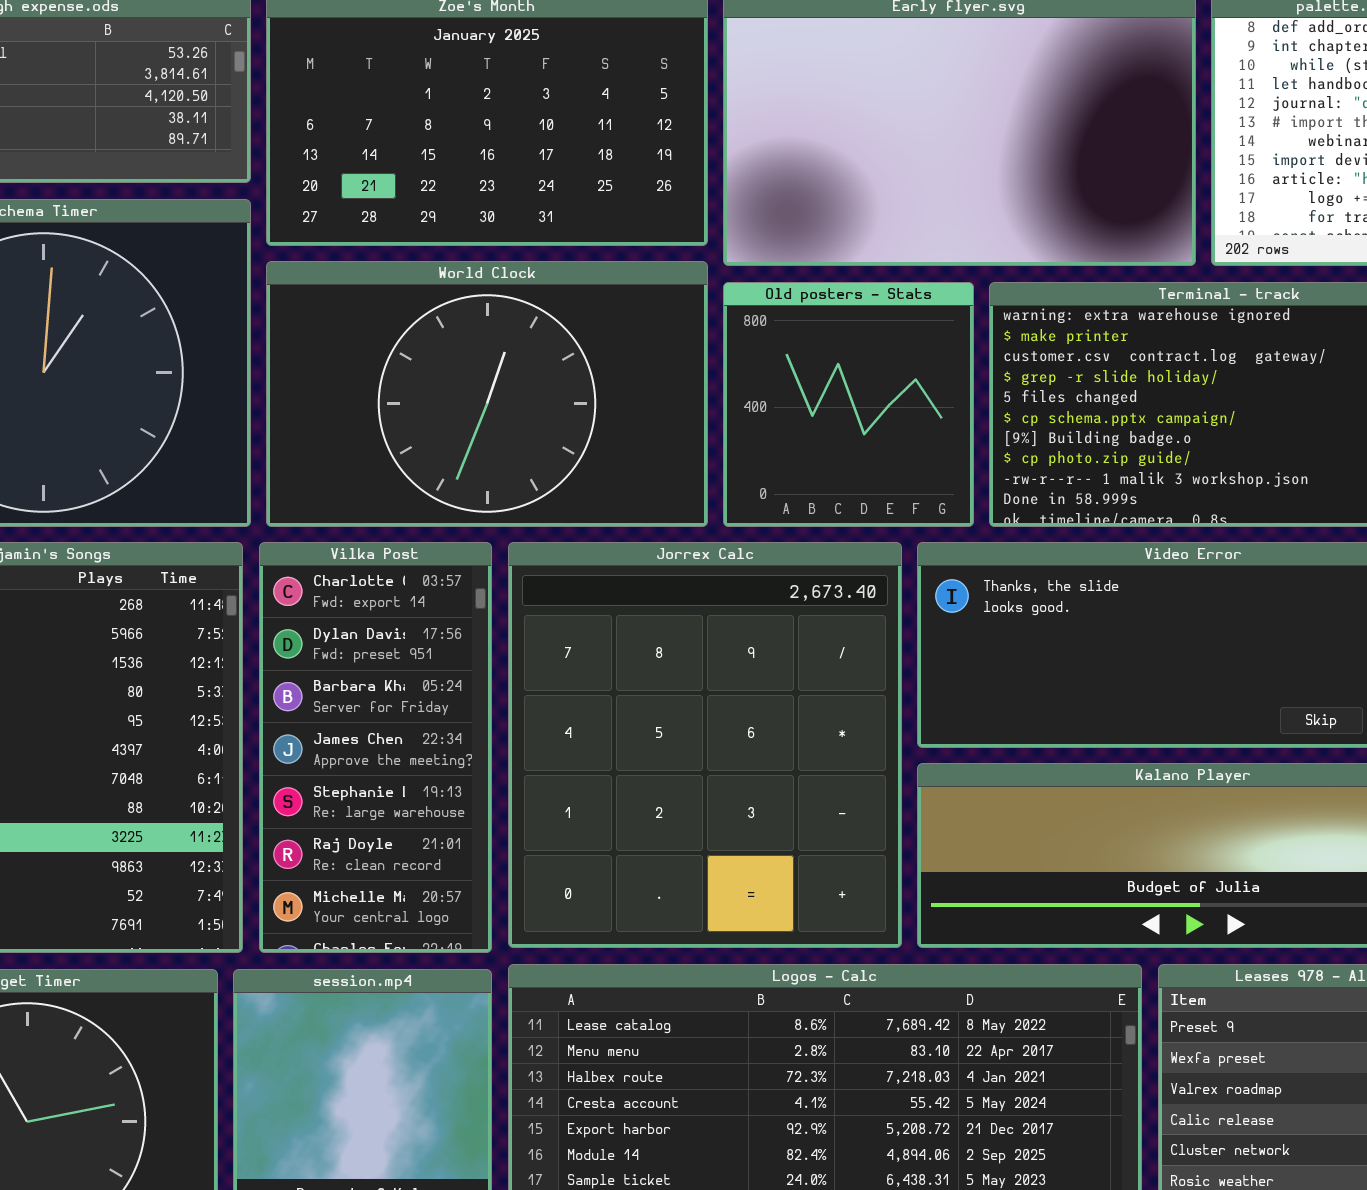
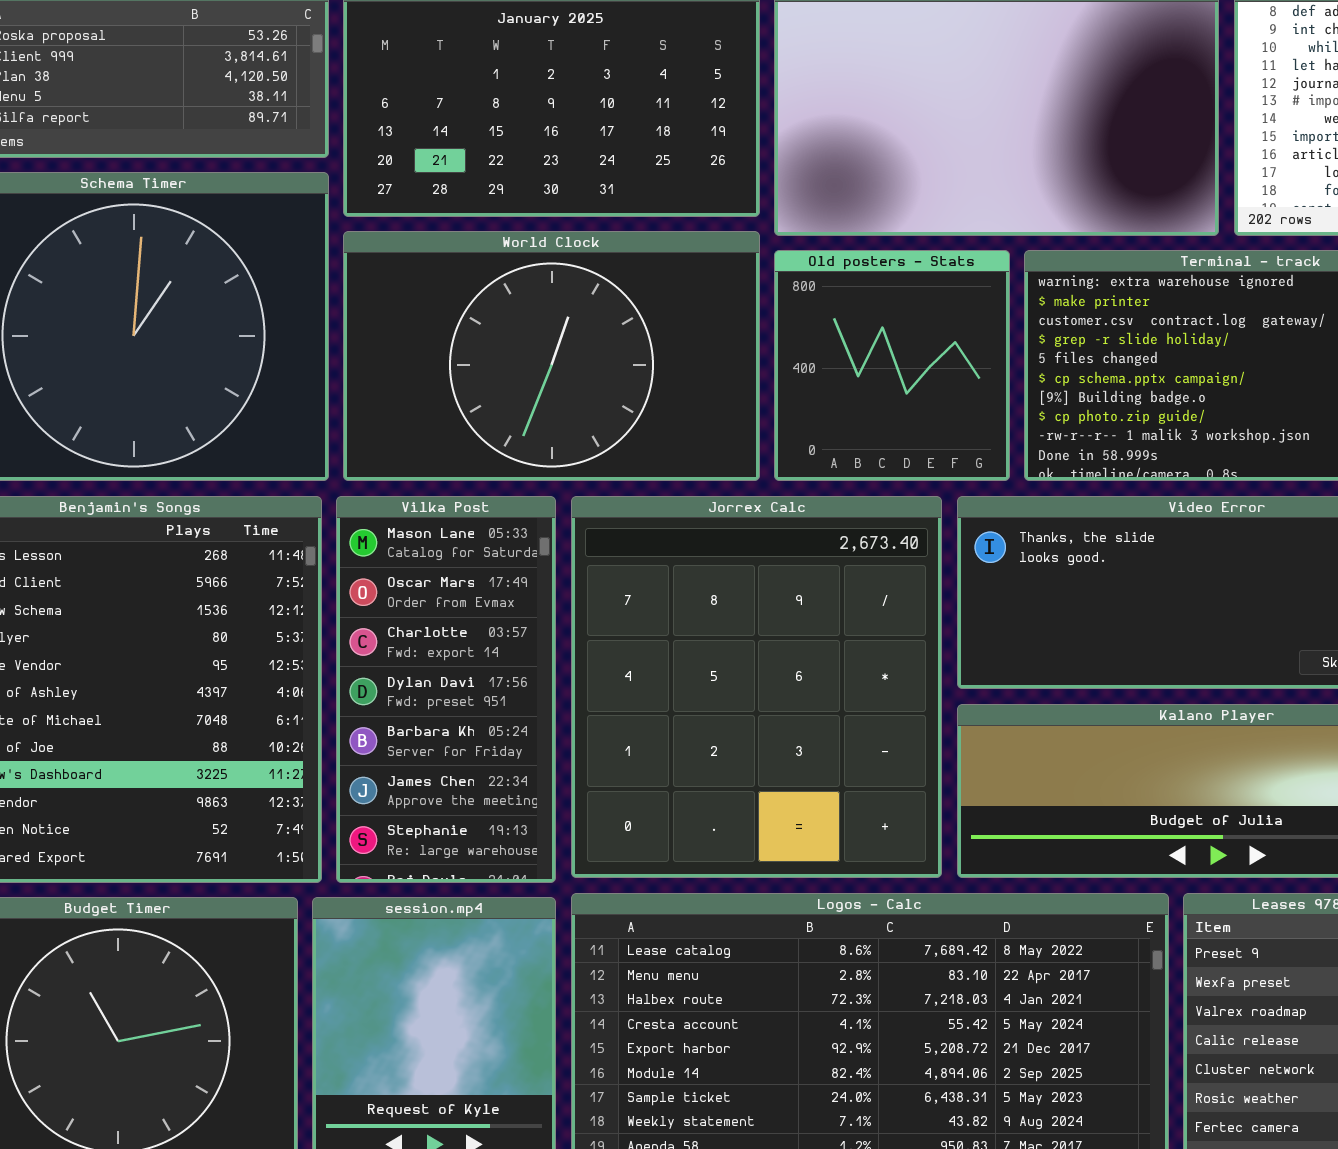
Vilka Post: [259,542,492,953] -> [336,496,556,883], scrolled up 2 rows

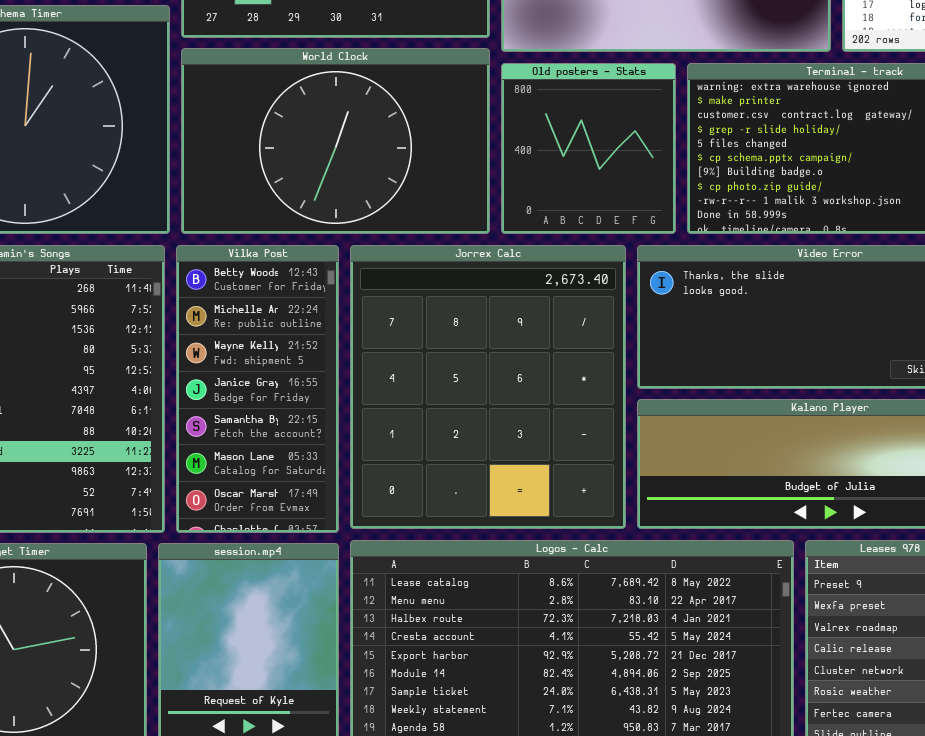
Vilka Post: [336,496,556,883] -> [176,245,339,533], scrolled up 5 rows

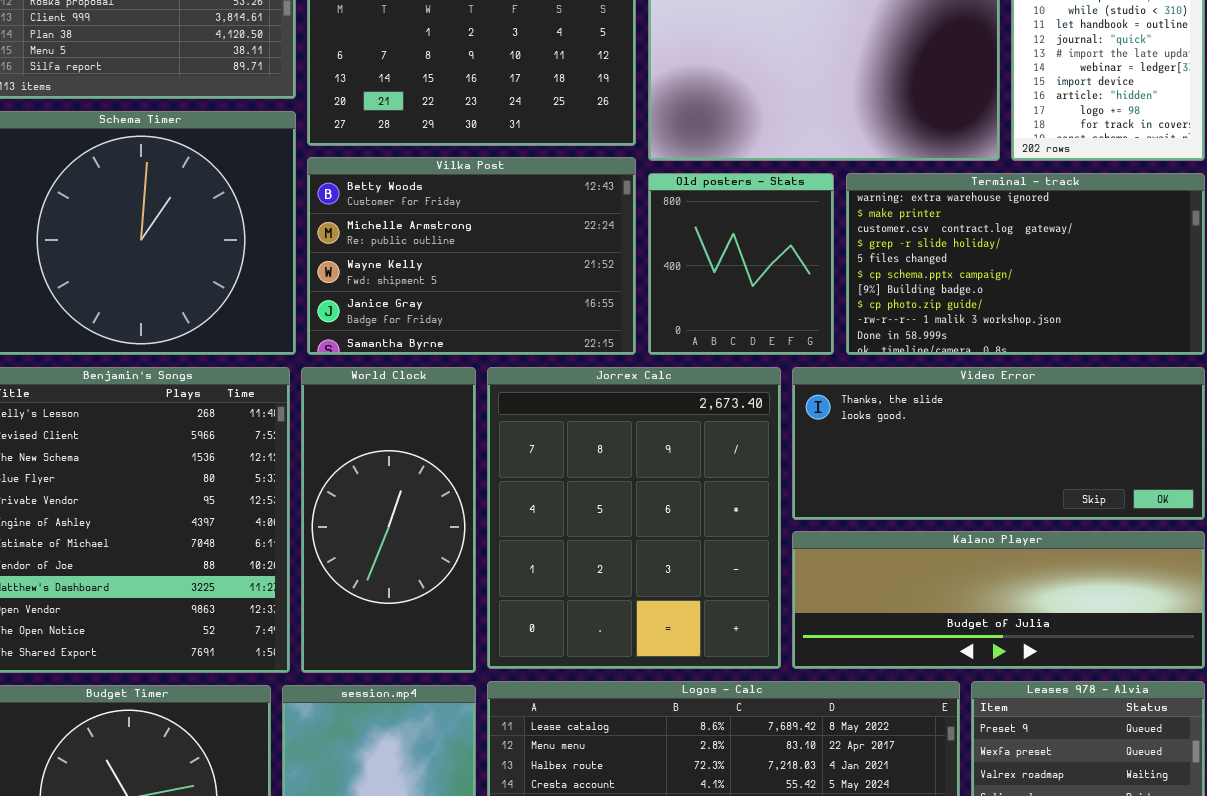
World Clock: [181,48,490,234] -> [301,367,476,673], moved, resized
Vilka Post: [176,245,339,533] -> [307,157,636,355], moved, resized

